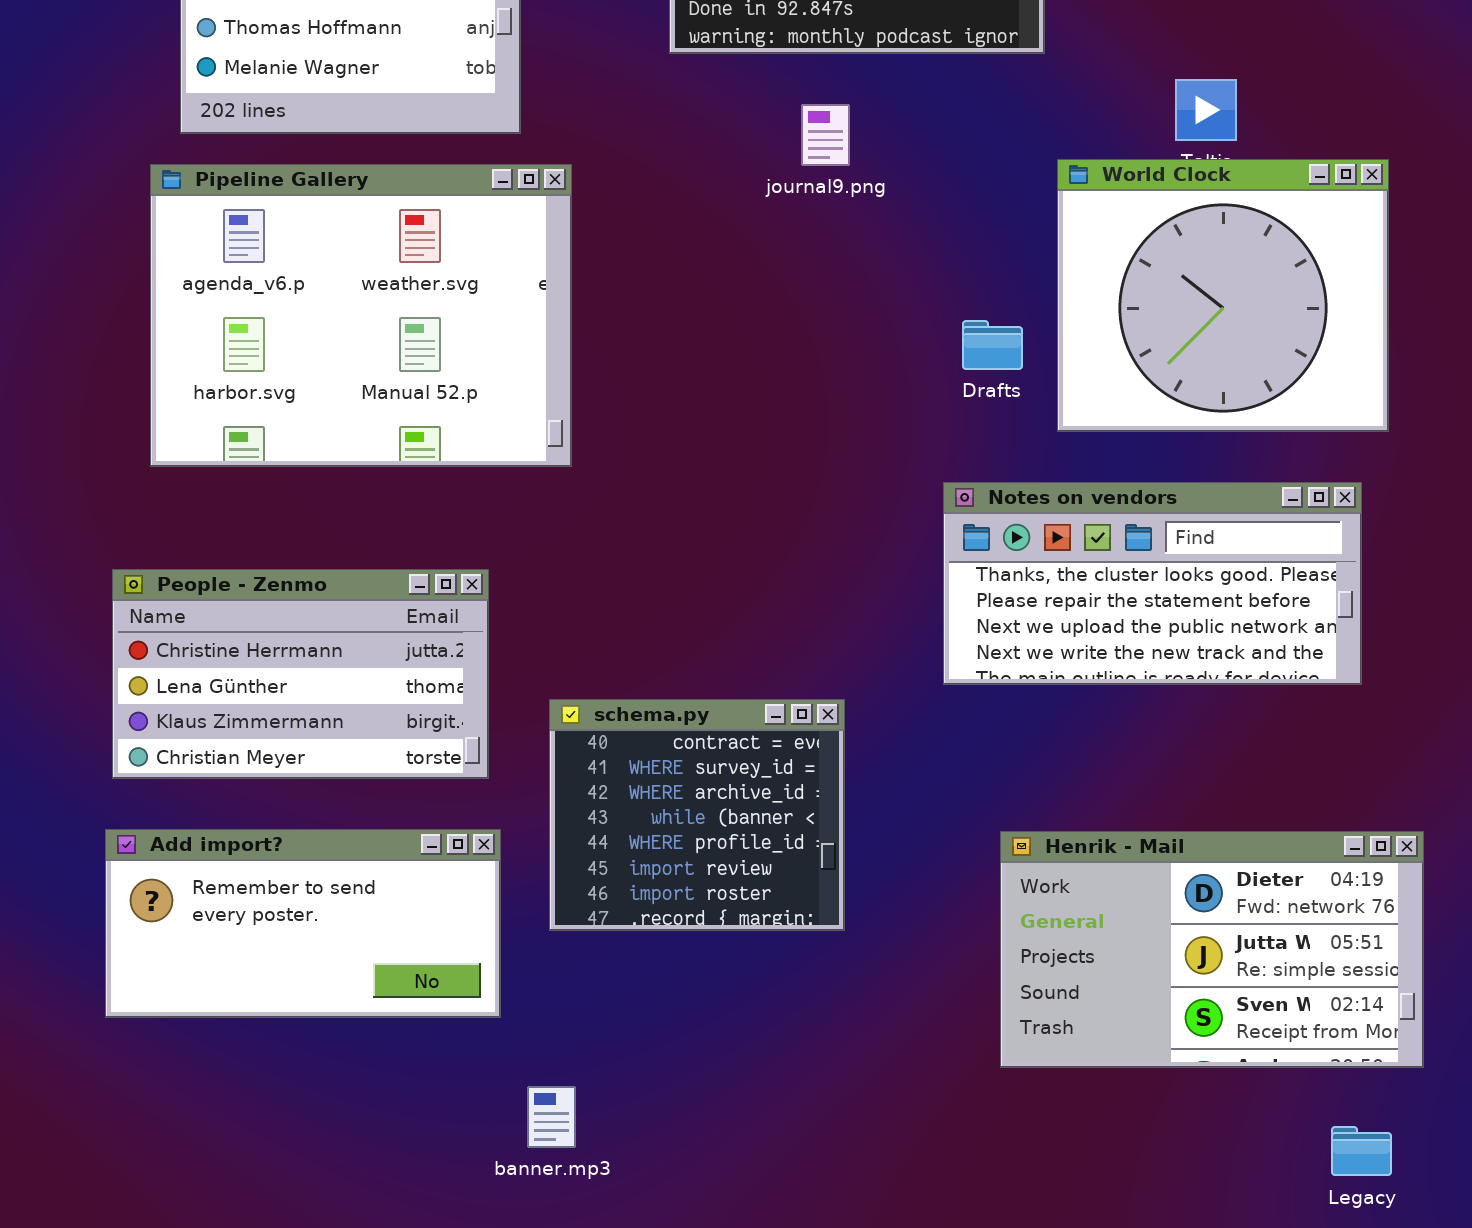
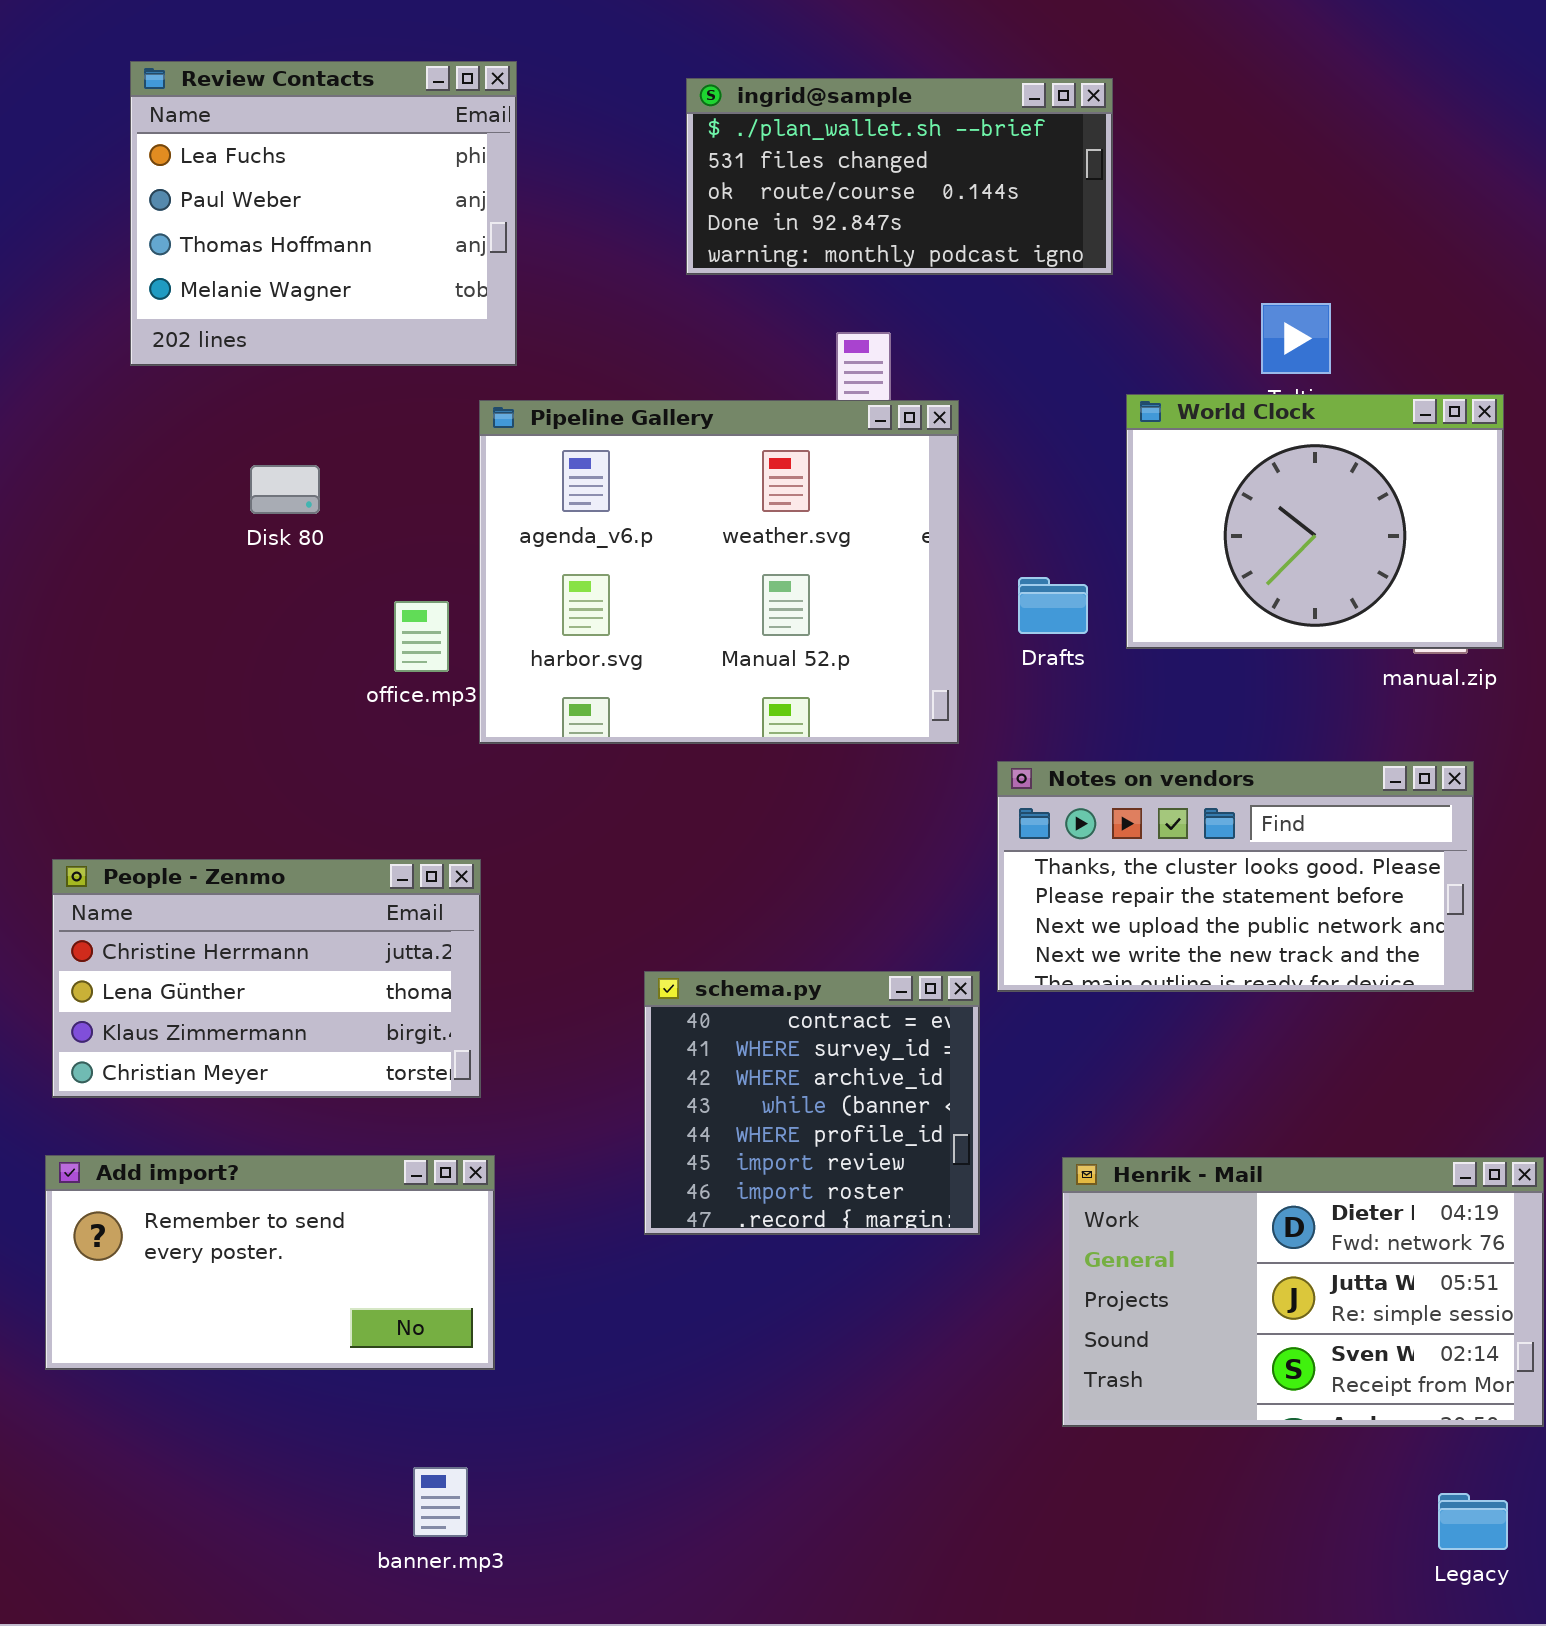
World Clock: [1057,159,1389,432] -> [1126,394,1504,649], resized
Pipeline Gallery: [150,164,572,467] -> [479,400,959,744], moved
schema.py: [549,699,845,931] -> [644,971,980,1235], moved
banner.mp3: [527,1086,576,1148] -> [413,1467,468,1537], moved

